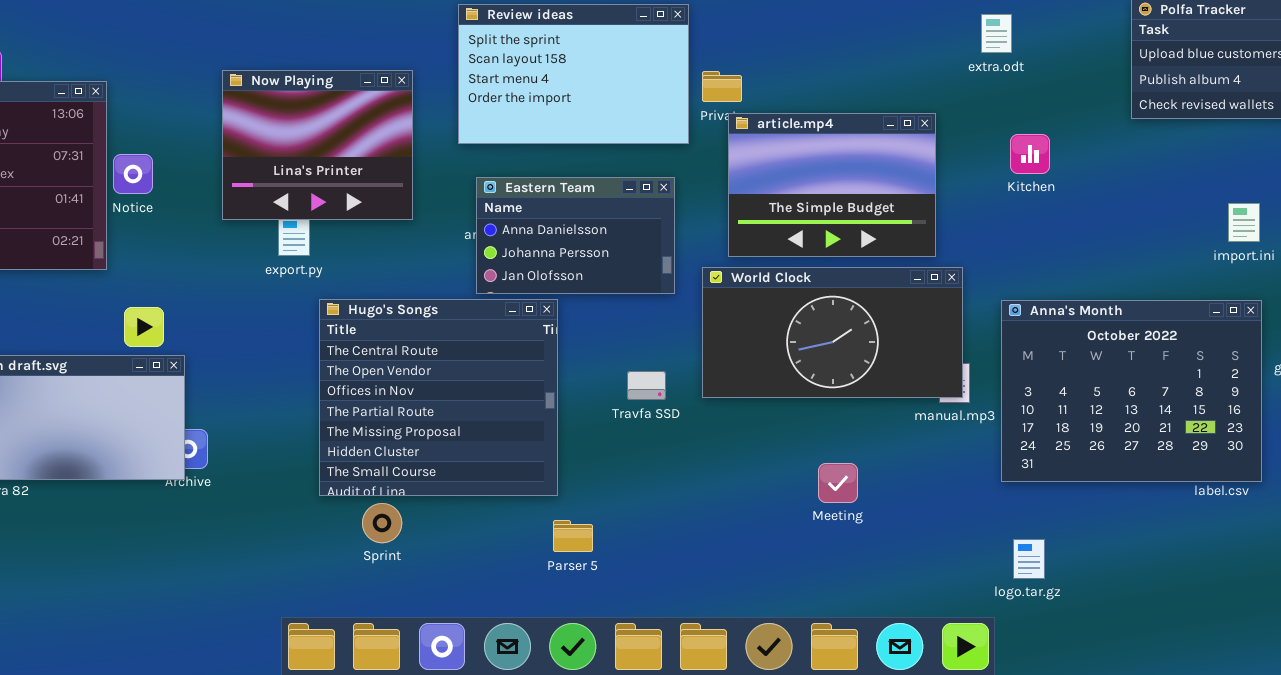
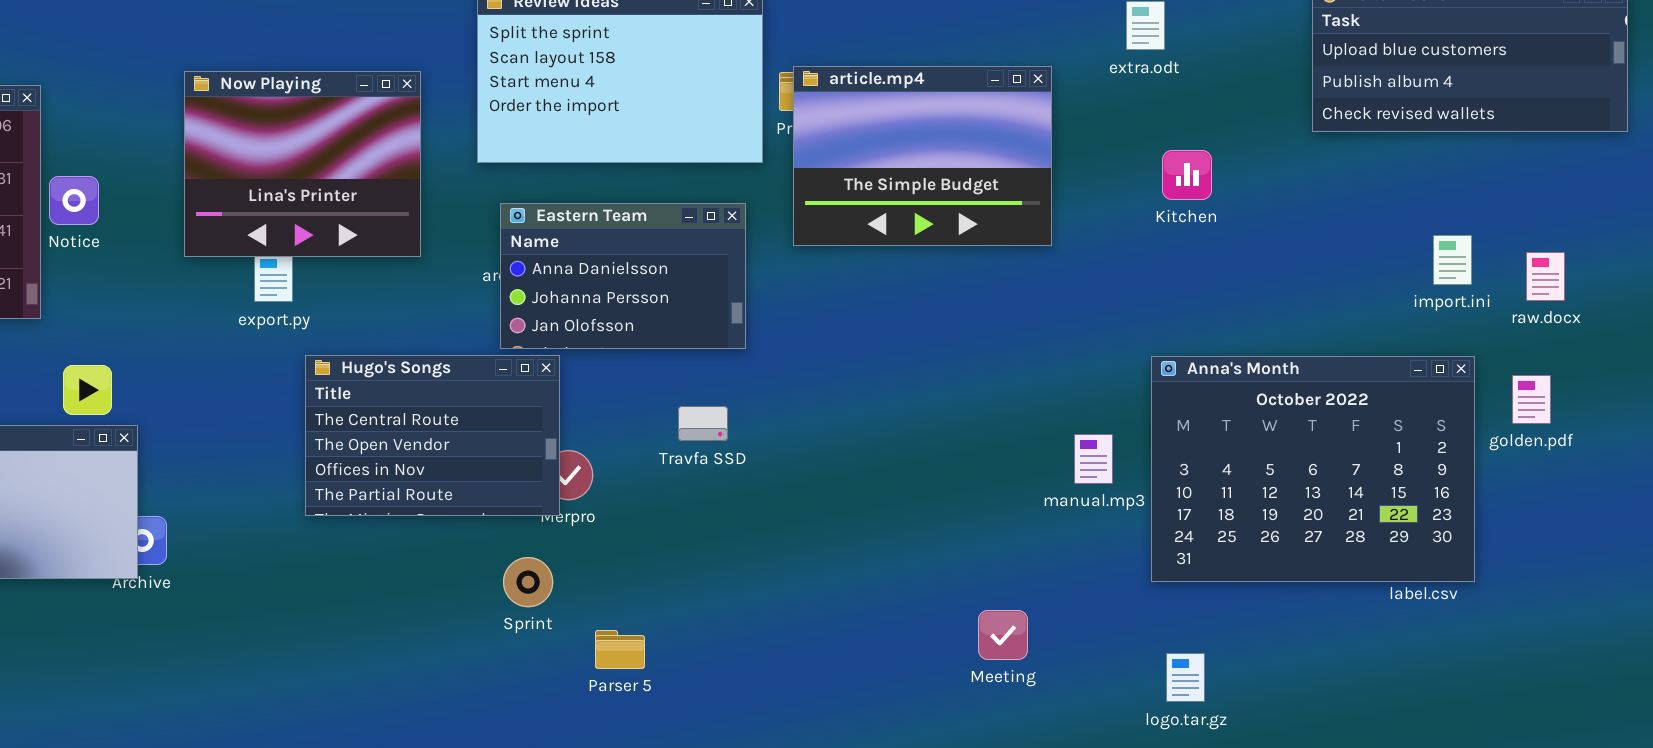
article.mp4: [728,113,936,257] -> [793,66,1052,246], moved
World Clock: [702,267,963,398] -> none, closed
Hugo's Songs: [319,299,558,496] -> [305,355,560,516], resized
Travfa SSD: [627,371,666,400] -> [678,406,728,441], moved
Meeting: [818,463,858,503] -> [978,610,1028,660], moved
Sprint: [362,503,402,543] -> [503,557,553,607], moved

